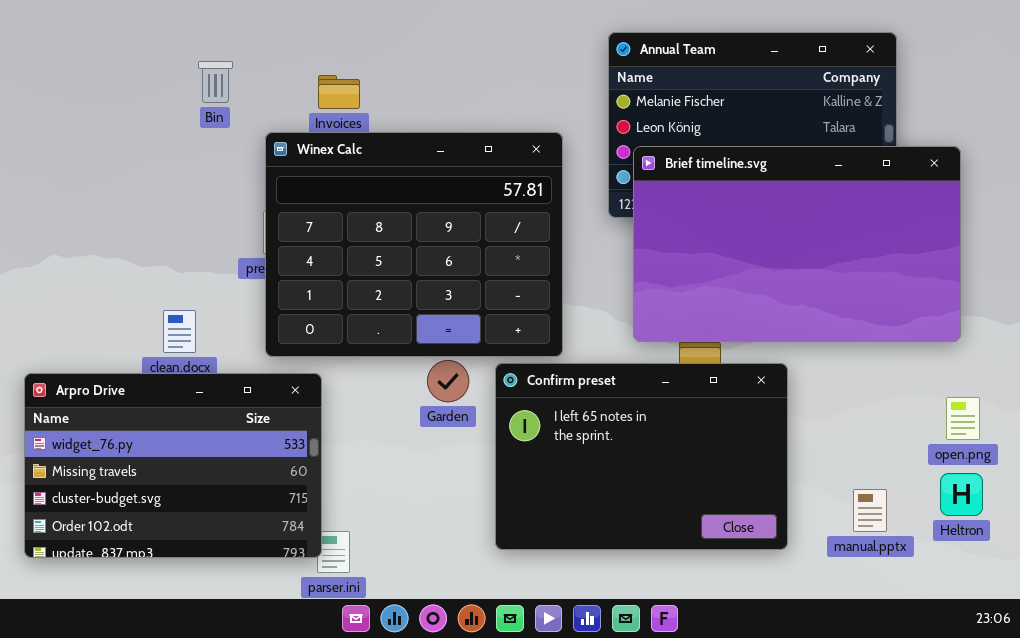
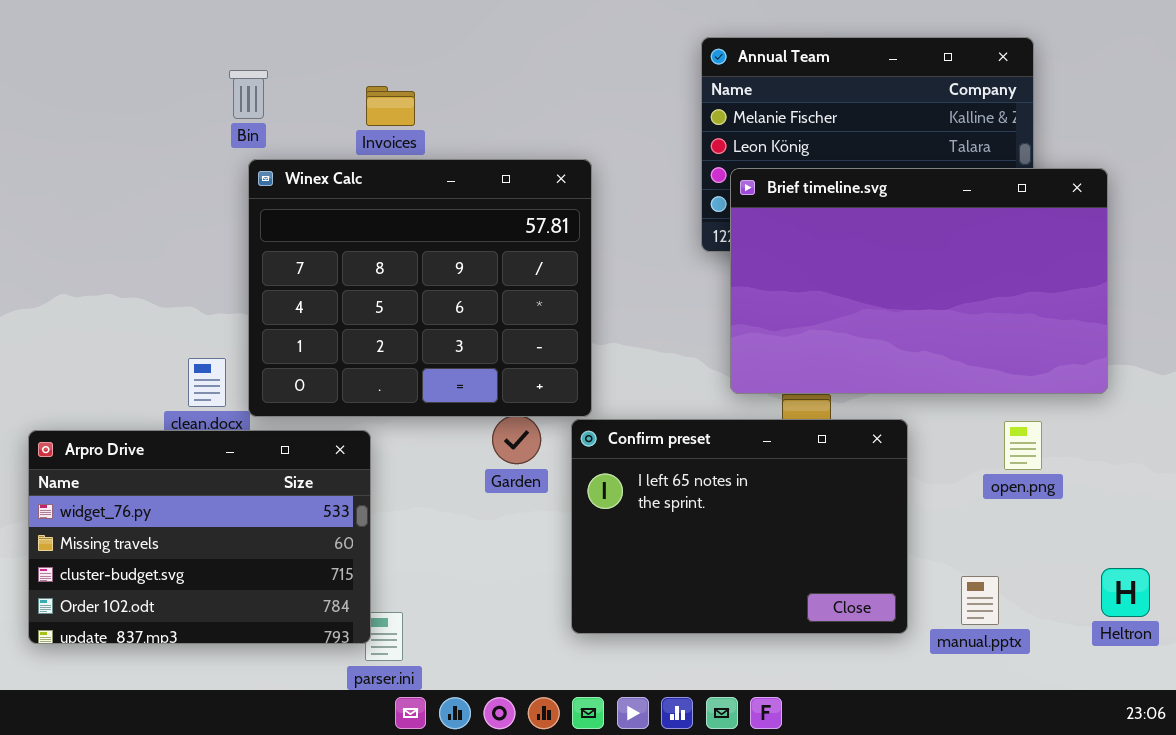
Winex Calc: [265,132,563,357] -> [248,159,592,417], moved
open.png: [946,397,980,440] -> [1004,421,1042,470], moved
Heltron: [940,473,983,516] -> [1101,568,1150,617], moved
manual.pptx: [853,489,887,532] -> [961,576,999,625], moved

